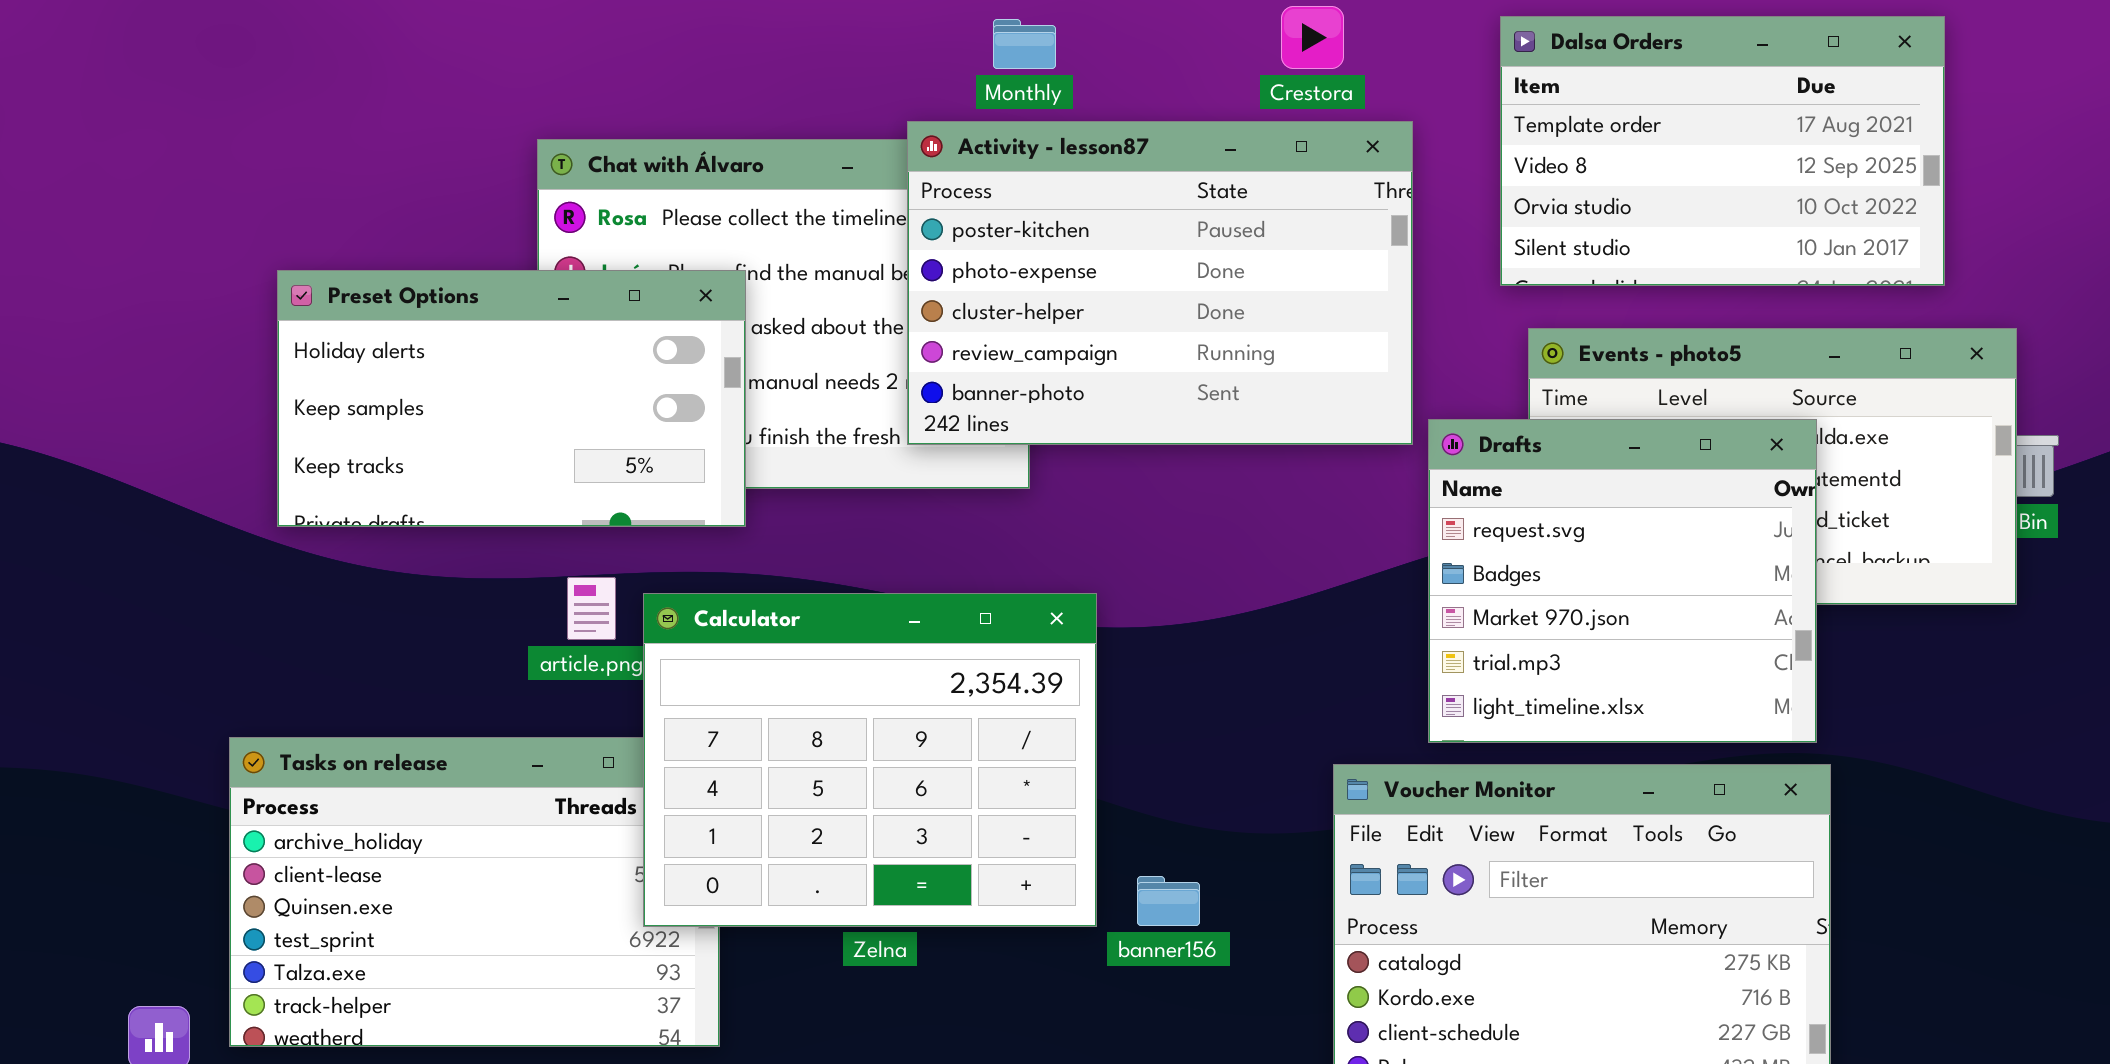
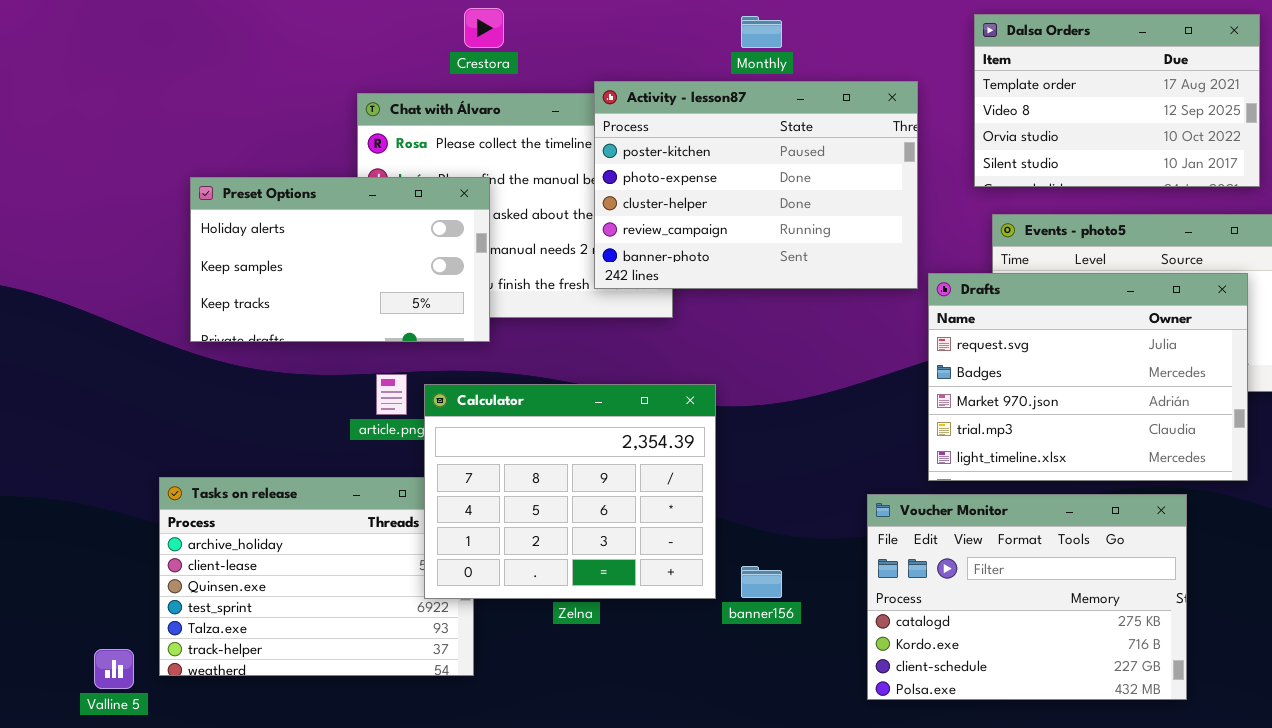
Crestora: [1281,6,1344,69] -> [464,8,504,48], moved
Monthly: [993,19,1056,69] -> [741,16,782,48], moved
Drafts: [1428,419,1817,743] -> [928,273,1248,481], resized

